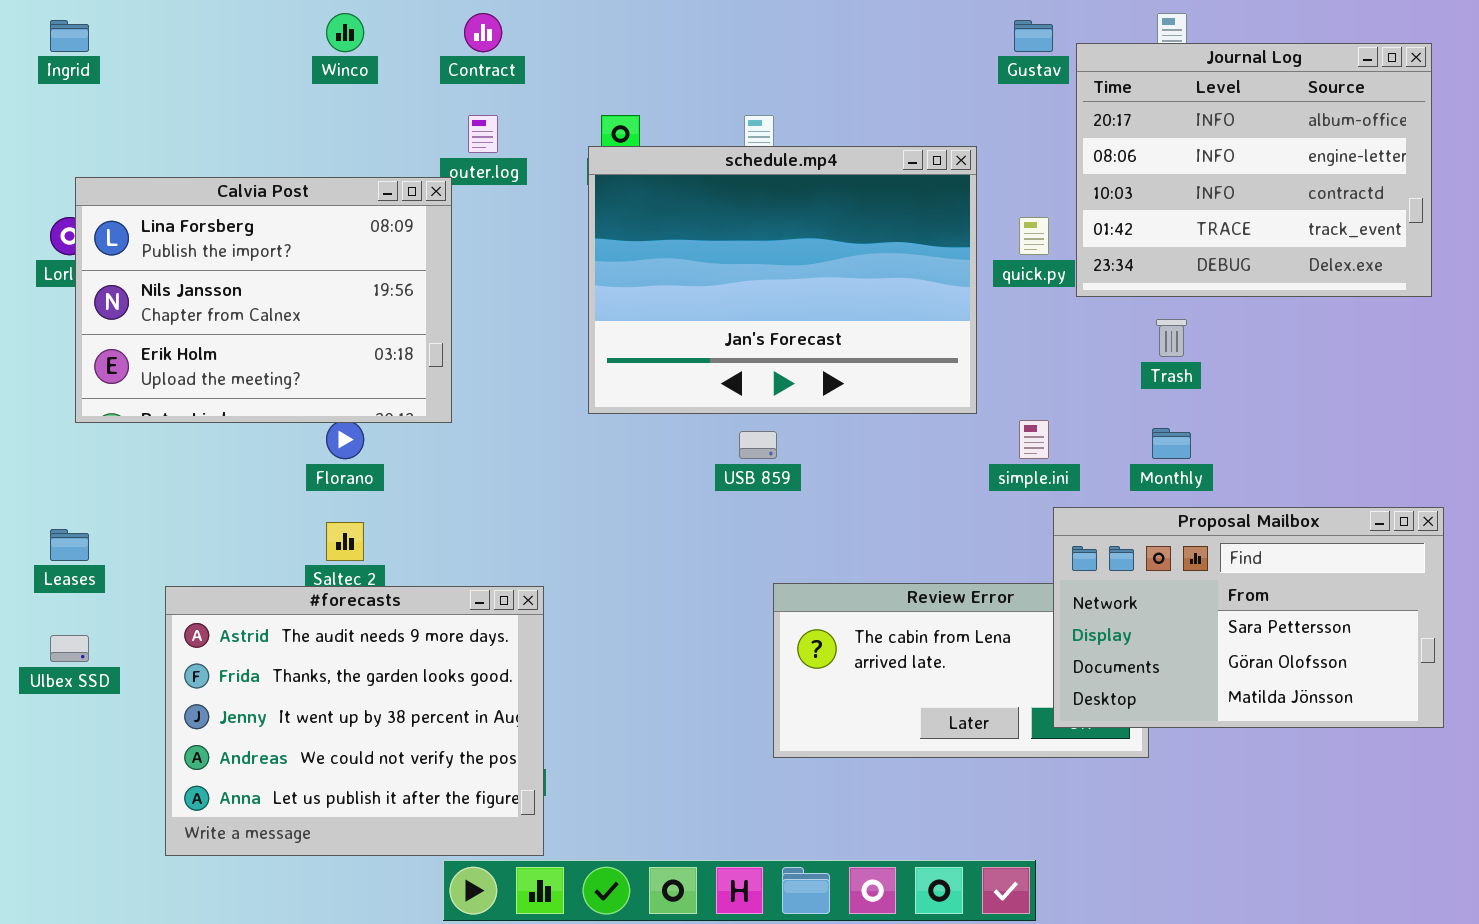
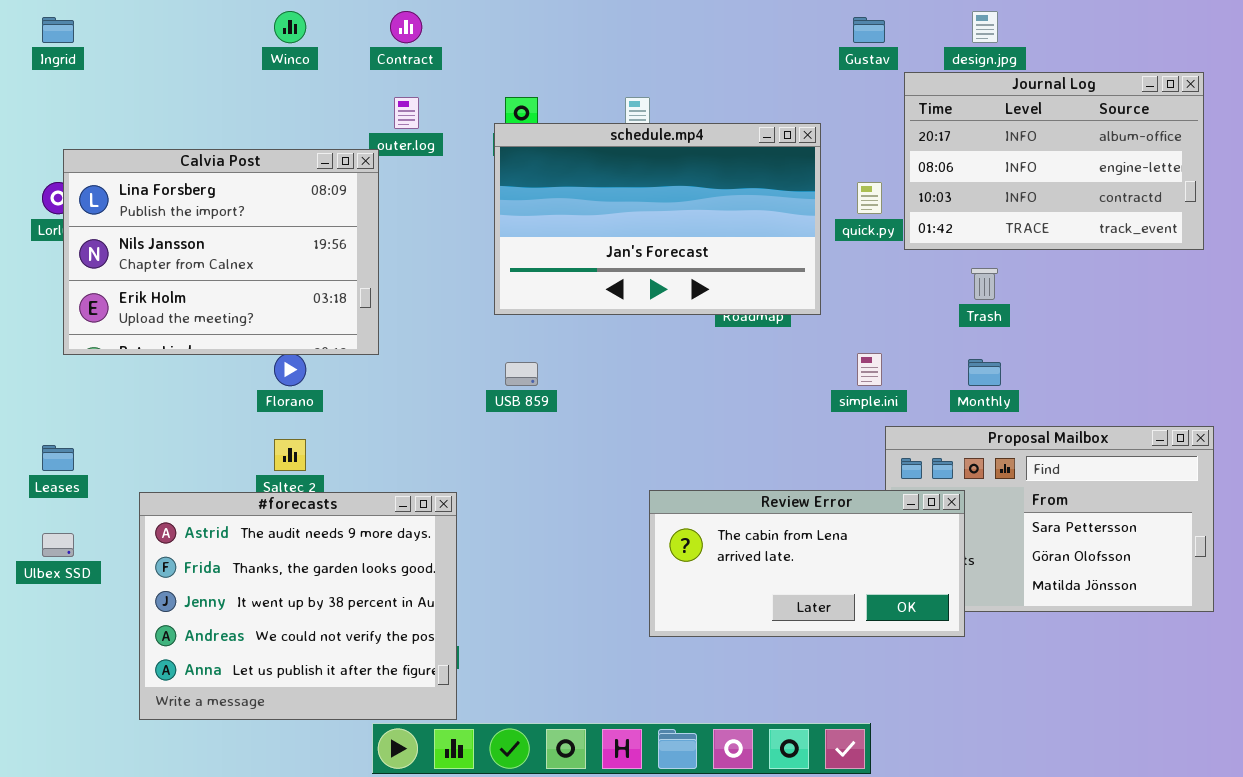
Journal Log: [1076,43,1432,297] -> [904,72,1204,250], resized
schedule.mp4: [588,146,977,414] -> [494,123,821,315], resized
USB 859: [739,431,777,459] -> [505,362,538,386], moved
Review Error: [773,583,1149,758] -> [649,490,965,637], raised

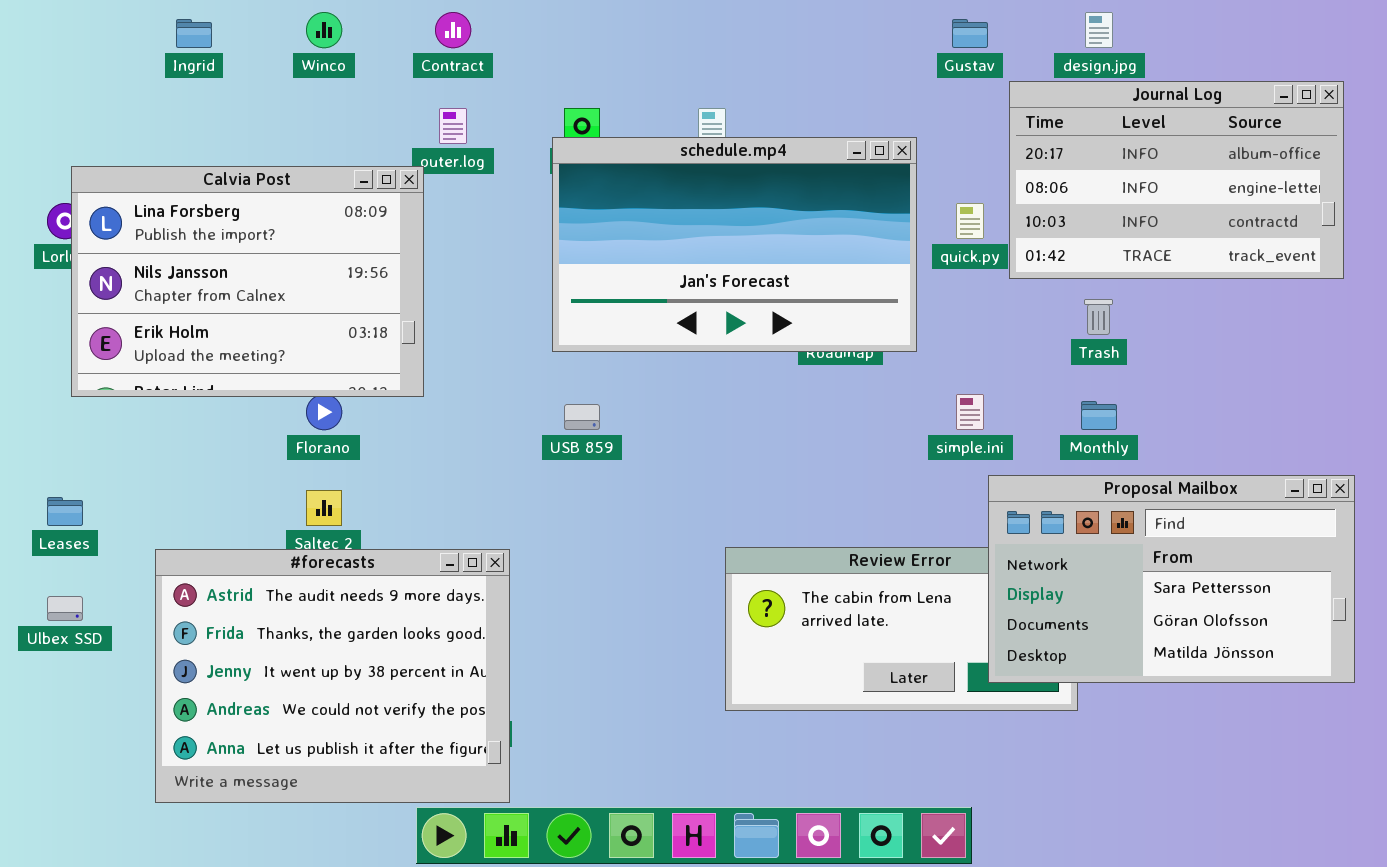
Ingrid: [42,17,74,43] -> [176,19,212,48], moved
Proposal Mailbox: [885,426,1214,612] -> [988,475,1355,683], raised

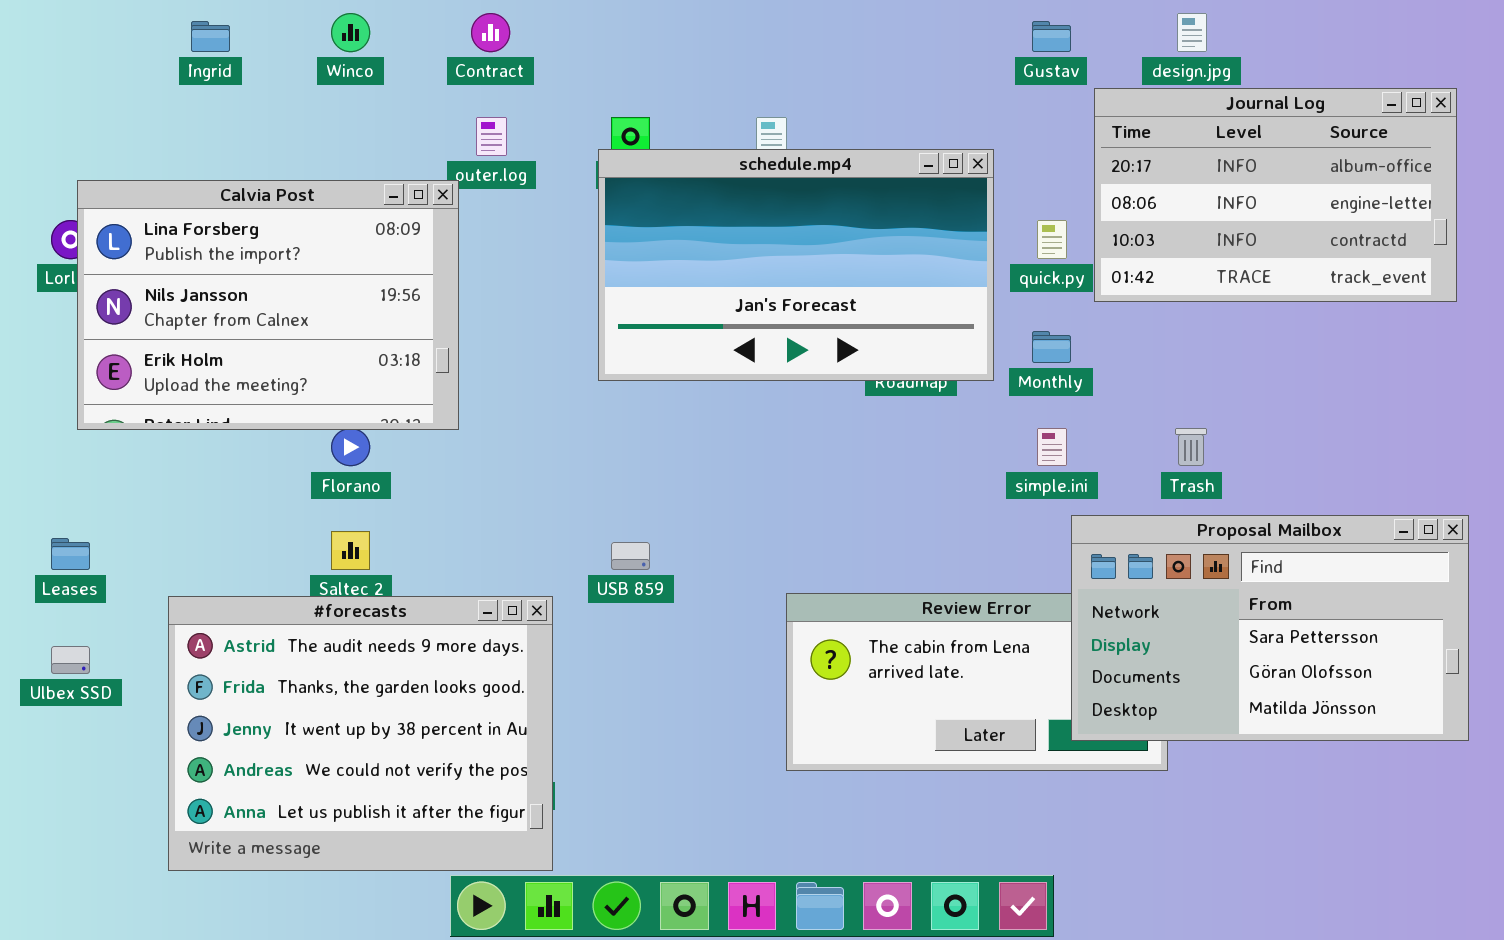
Trash: [1084,299,1113,335] -> [1175,428,1207,466], moved
Monthly: [1081,401,1117,430] -> [1032,331,1071,363], moved
USB 859: [564,404,600,430] -> [611,542,650,570], moved

